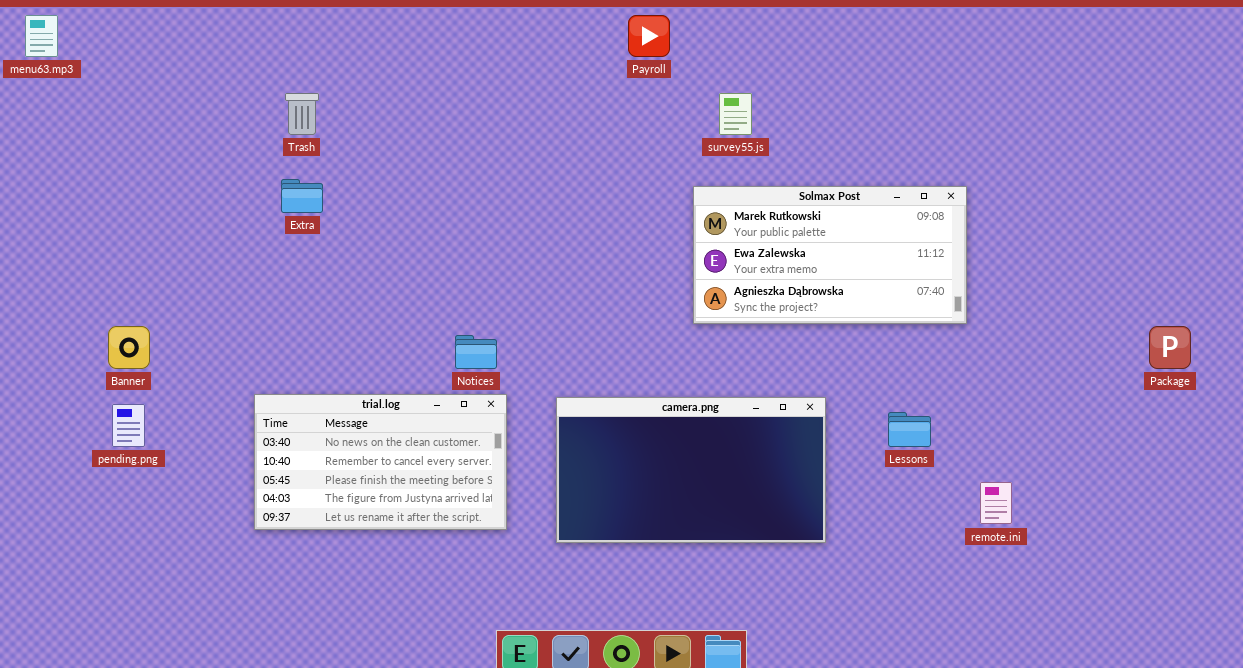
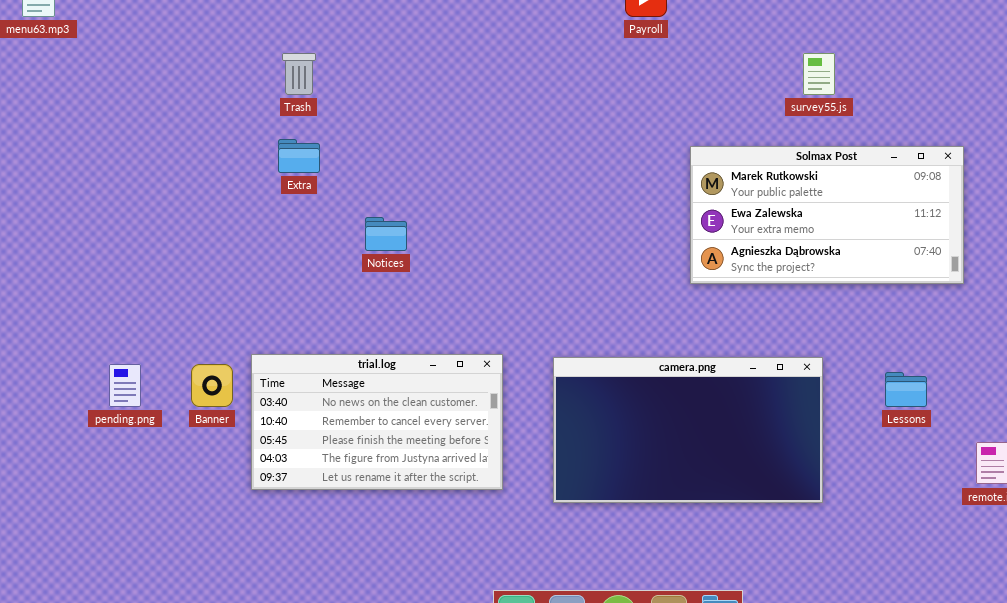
survey55.js: [719,93,752,135] -> [803,53,835,95], moved
Banner: [108,326,150,369] -> [191,364,233,407], moved
Notices: [455,335,497,369] -> [365,217,407,251], moved

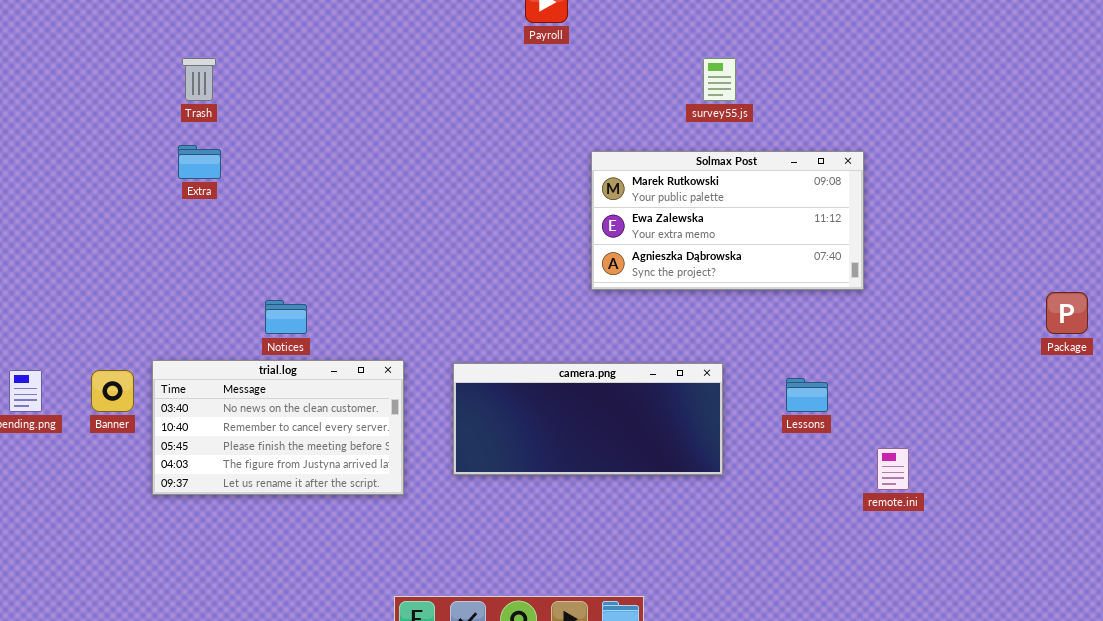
Notices: [365,217,407,251] -> [265,300,307,334], moved
camera.png: [553,357,823,503] -> [453,363,723,475], resized

